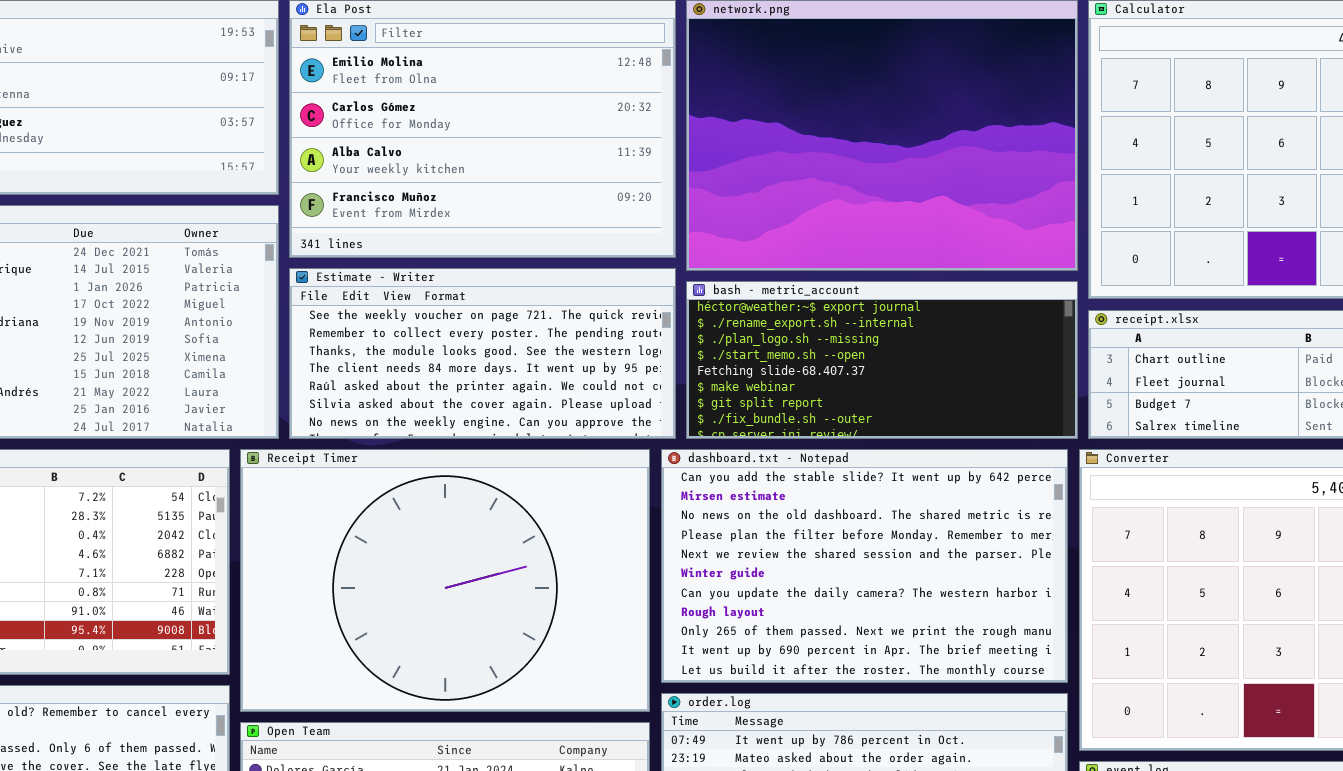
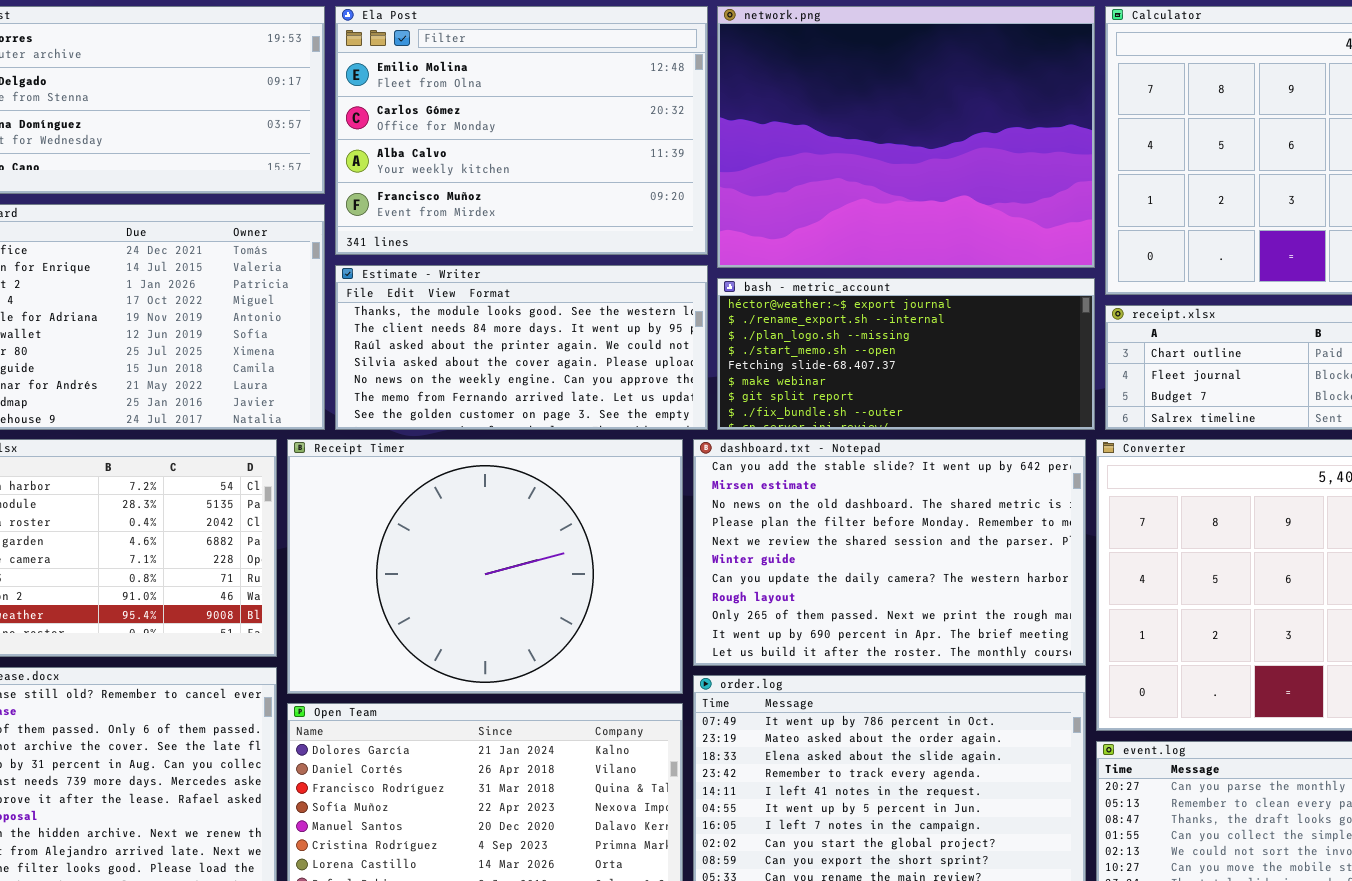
Estimate - Writer: [289,268,676,439] -> [335,265,708,430], scrolled down 2 rows

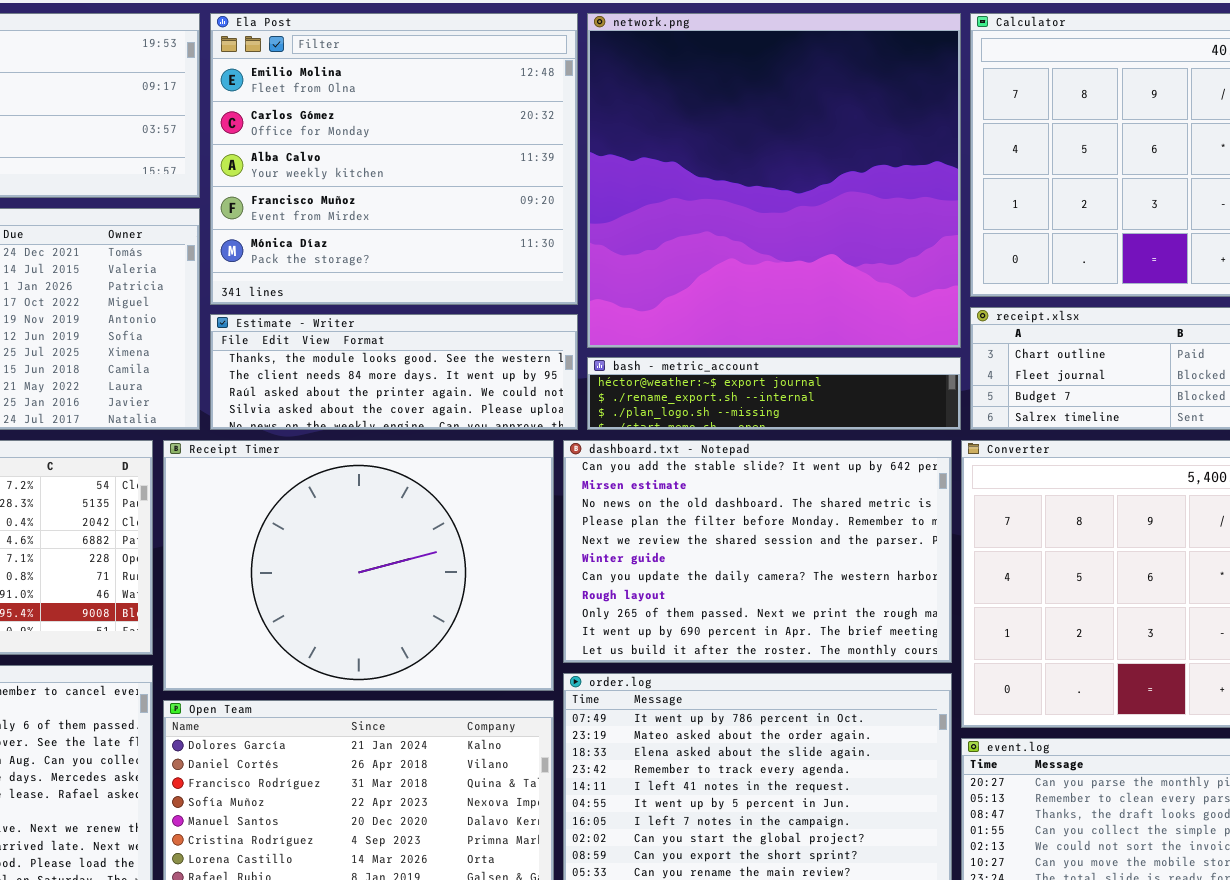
Ela Post: [335,6,708,255] -> [210,13,578,305], resized
network.png: [717,6,1095,268] -> [587,13,961,348], resized
Estimate - Writer: [335,265,708,430] -> [210,314,578,430], resized
bash - metric_account: [717,278,1095,430] -> [587,357,961,430], resized

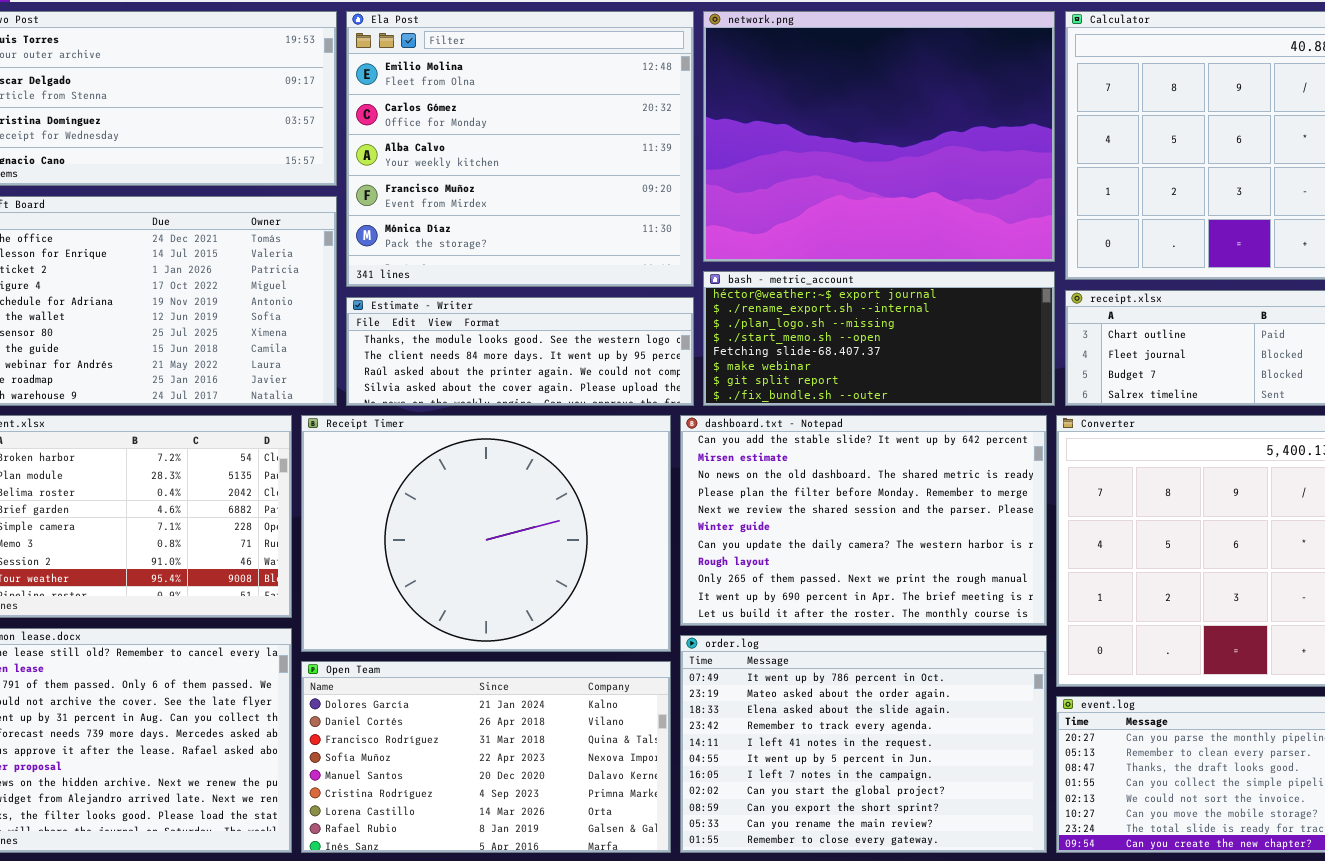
network.png: [587,13,961,348] -> [703,11,1055,262], resized
bash - metric_account: [587,357,961,430] -> [703,271,1055,406], resized

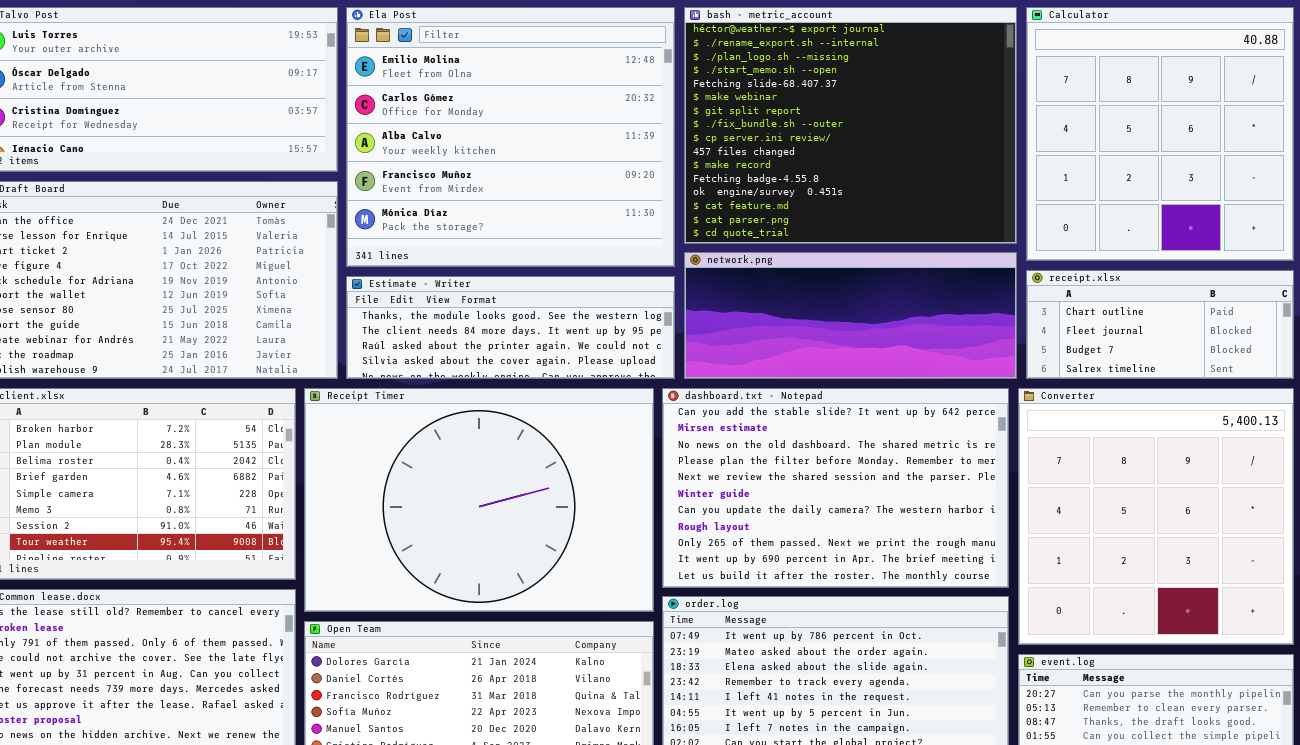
network.png: [703,11,1055,262] -> [684,252,1017,379], moved, resized
bash - metric_account: [703,271,1055,406] -> [684,7,1017,244], moved, resized

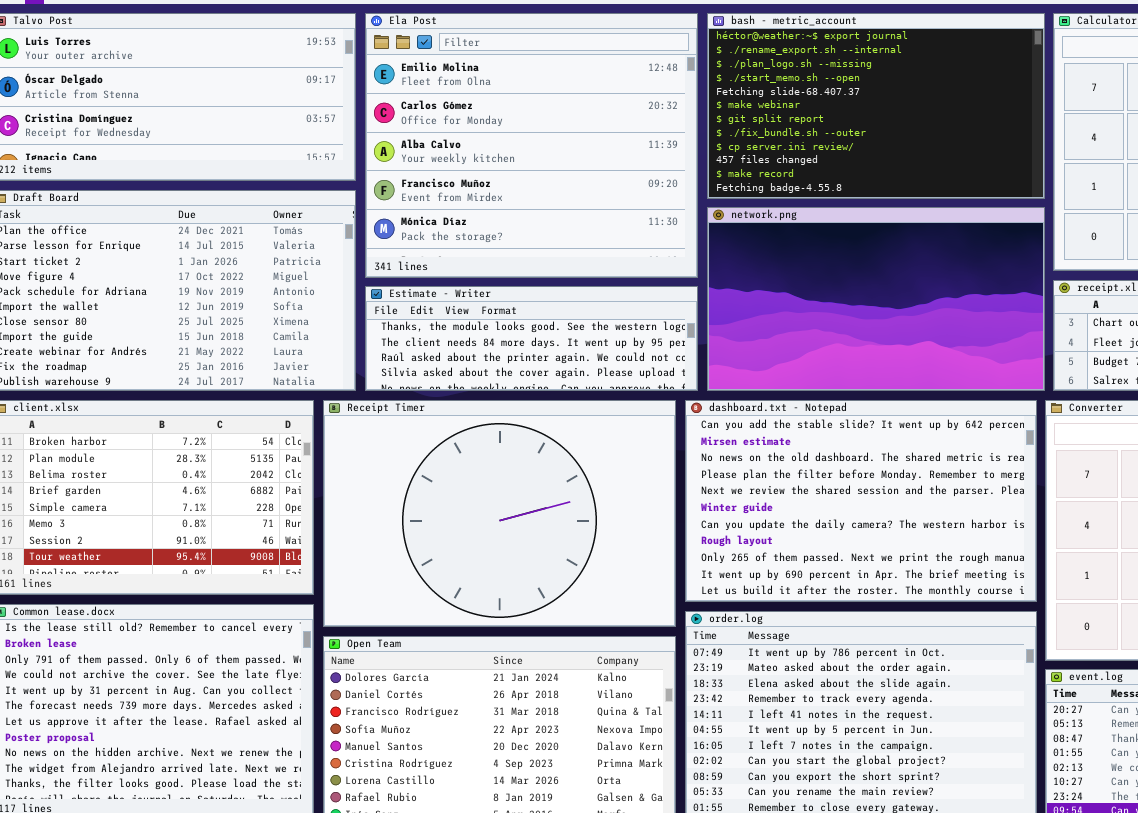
bash - metric_account: [684,7,1017,244] -> [707,13,1045,199], resized
network.png: [684,252,1017,379] -> [707,207,1045,391], resized

